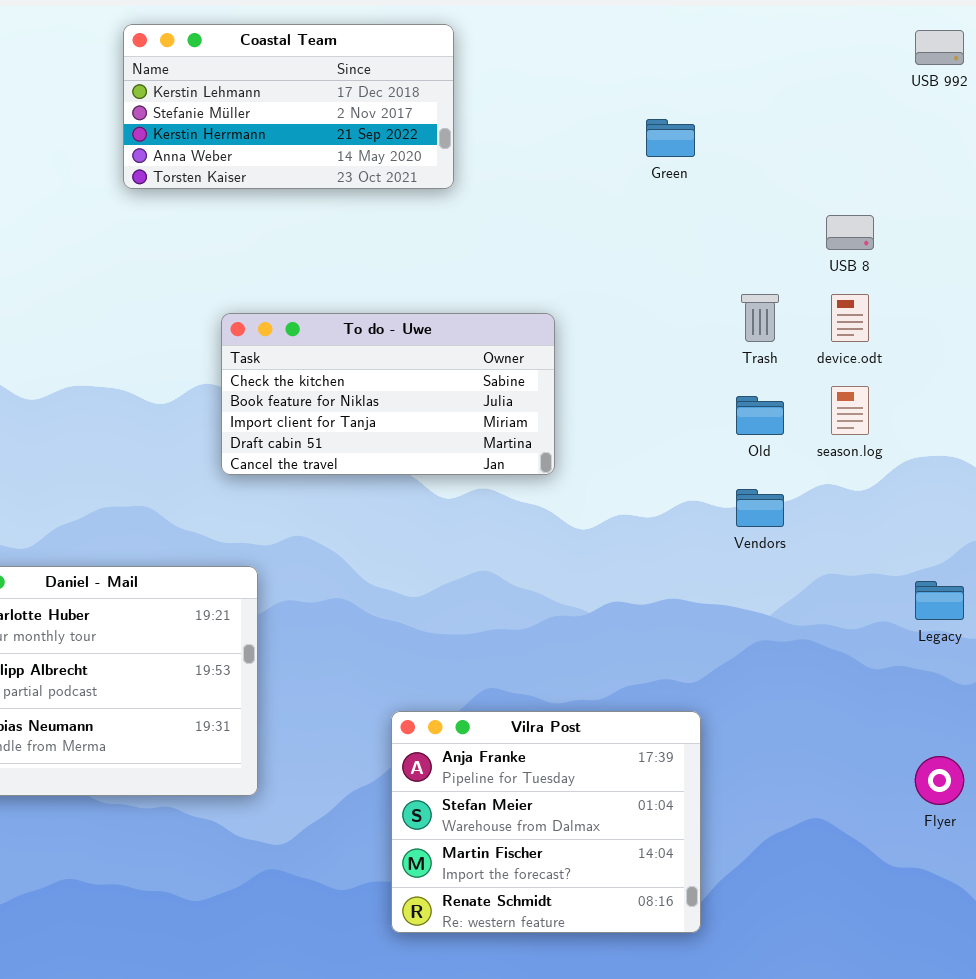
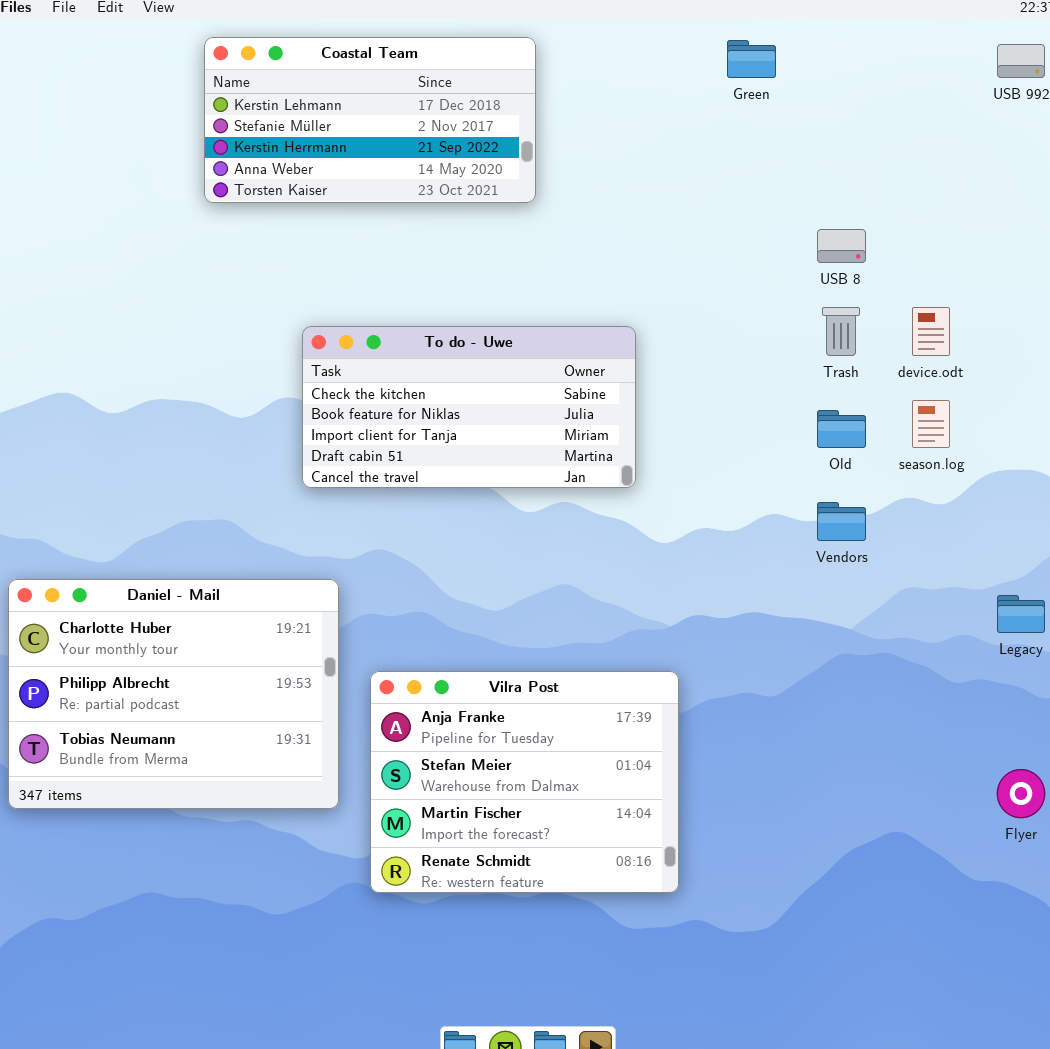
Green: [646,119,695,157] -> [727,40,776,78], moved
USB 8: [826,215,874,250] -> [817,229,866,263], moved
Vilra Post: [391,711,701,933] -> [370,671,679,893], moved

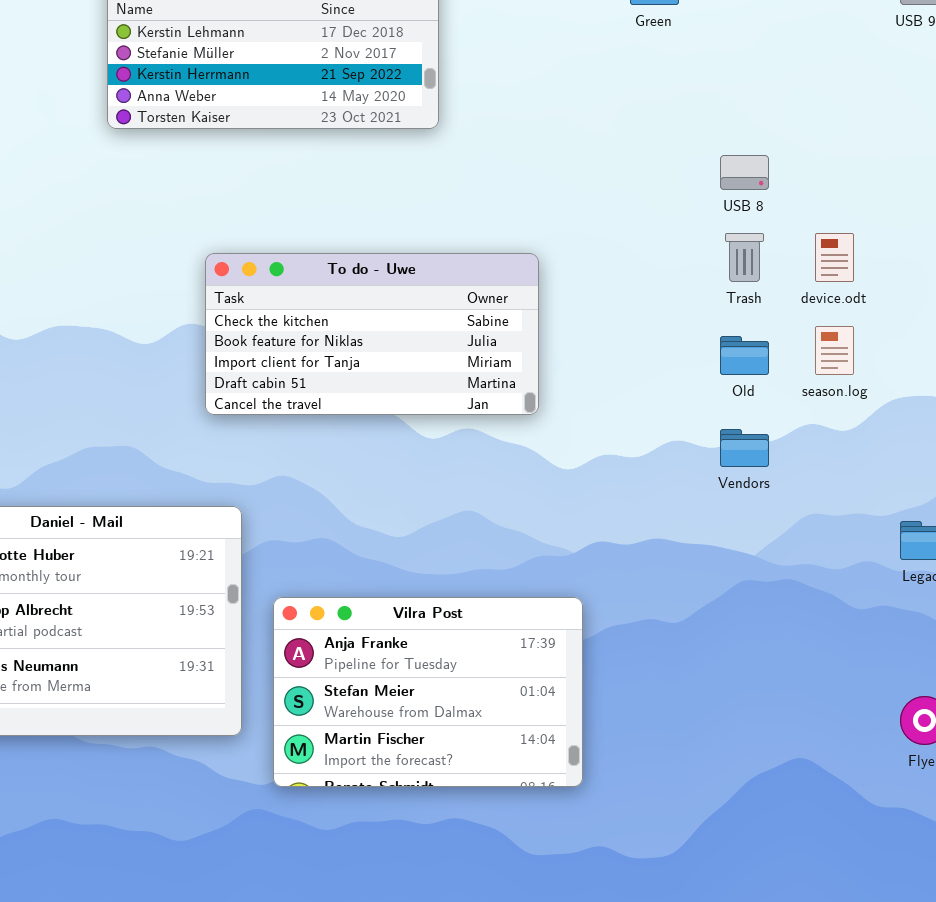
Vilra Post: [370,671,679,893] -> [273,597,583,787], resized

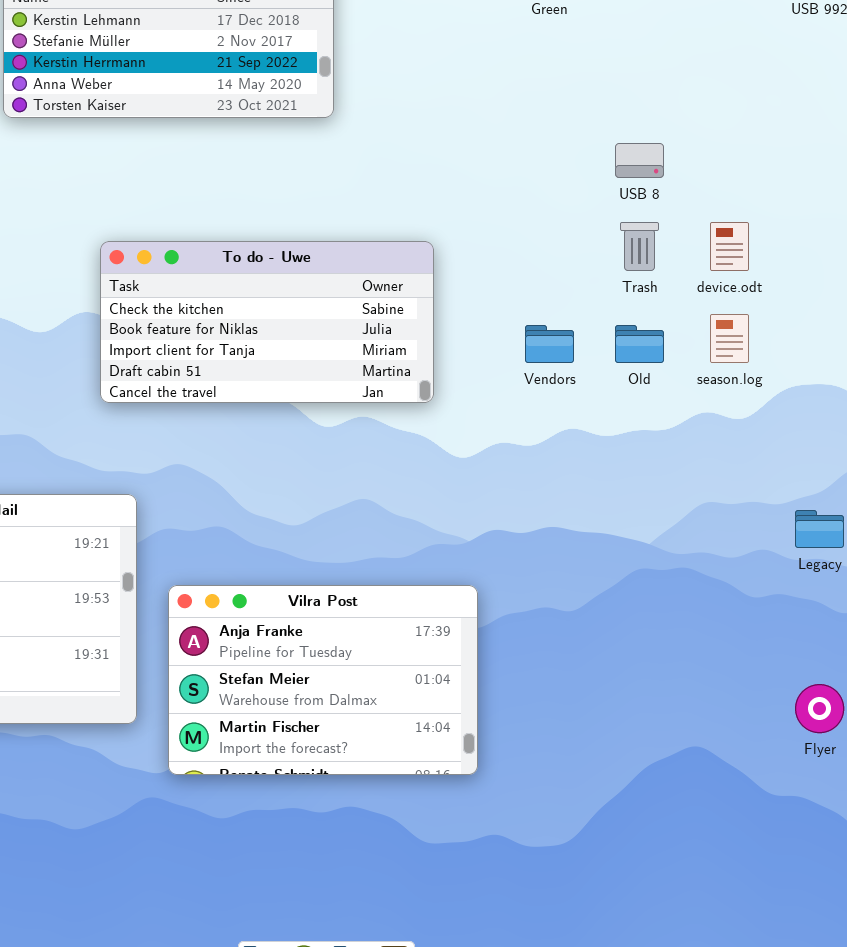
Vendors: [720,429,769,467] -> [525,325,574,363], moved

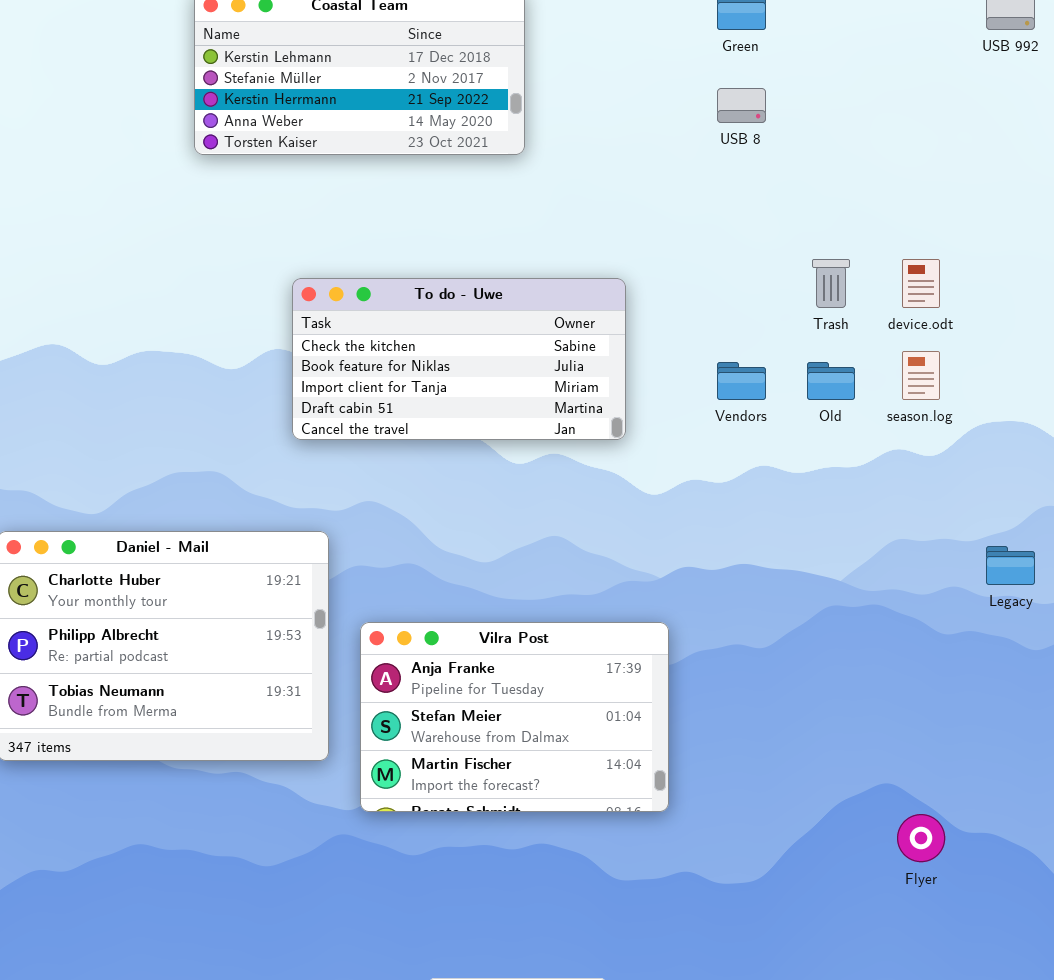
USB 8: [615,143,664,178] -> [717,88,766,123], moved
Flyer: [795,684,844,733] -> [897,814,945,862], moved

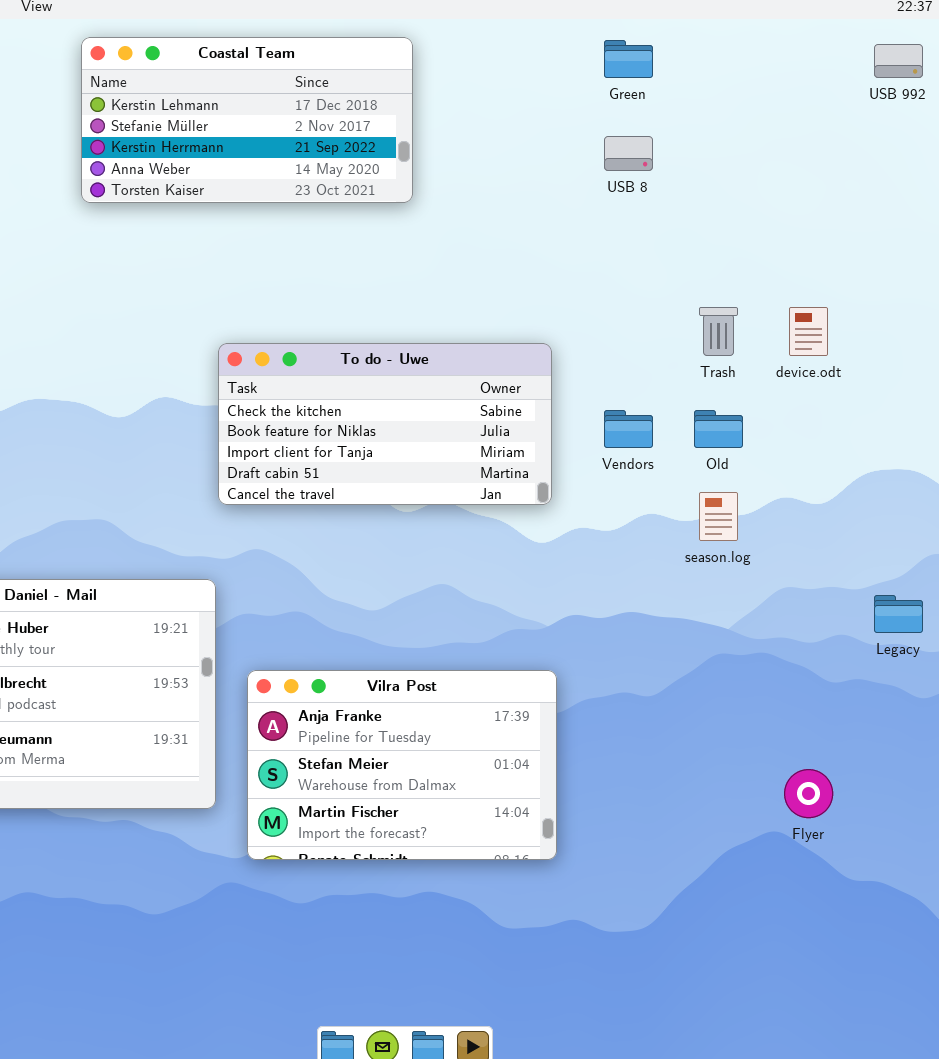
To do - Uwe: [292,278,626,440] -> [218,343,552,505], moved
season.log: [902,351,940,400] -> [699,492,738,541], moved
Flyer: [897,814,945,862] -> [784,769,833,818], moved

